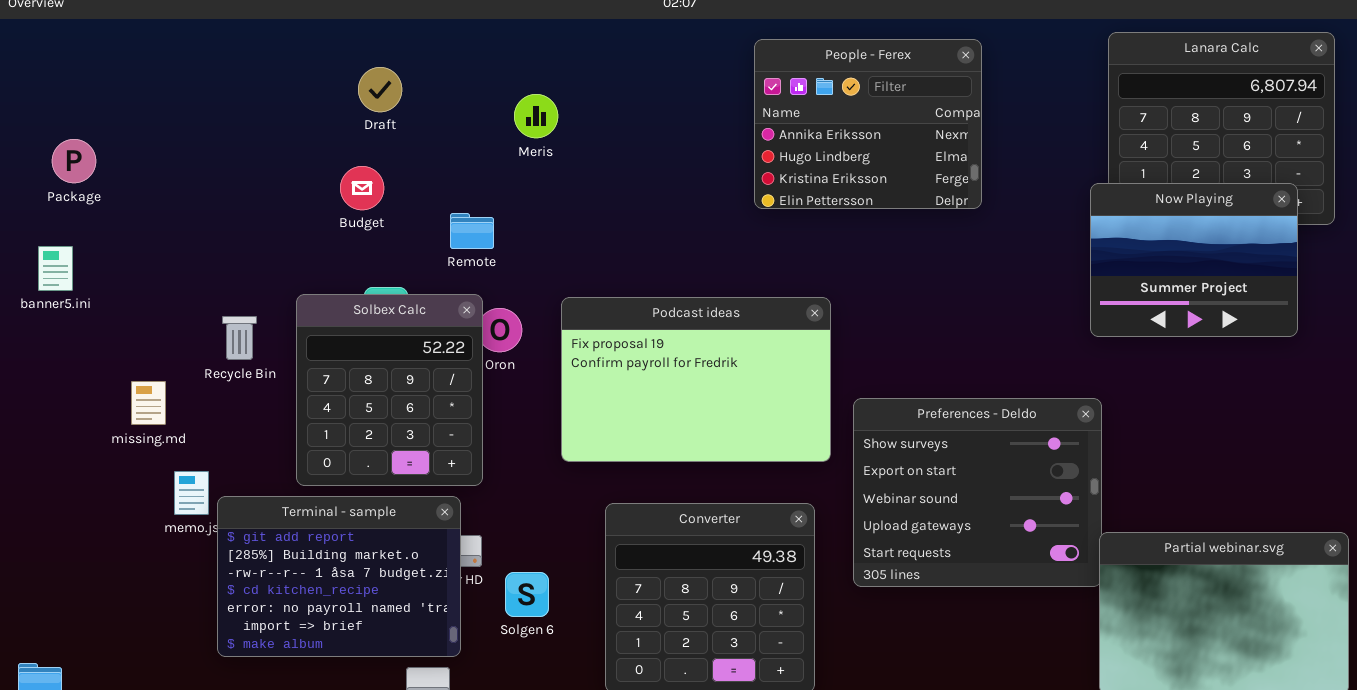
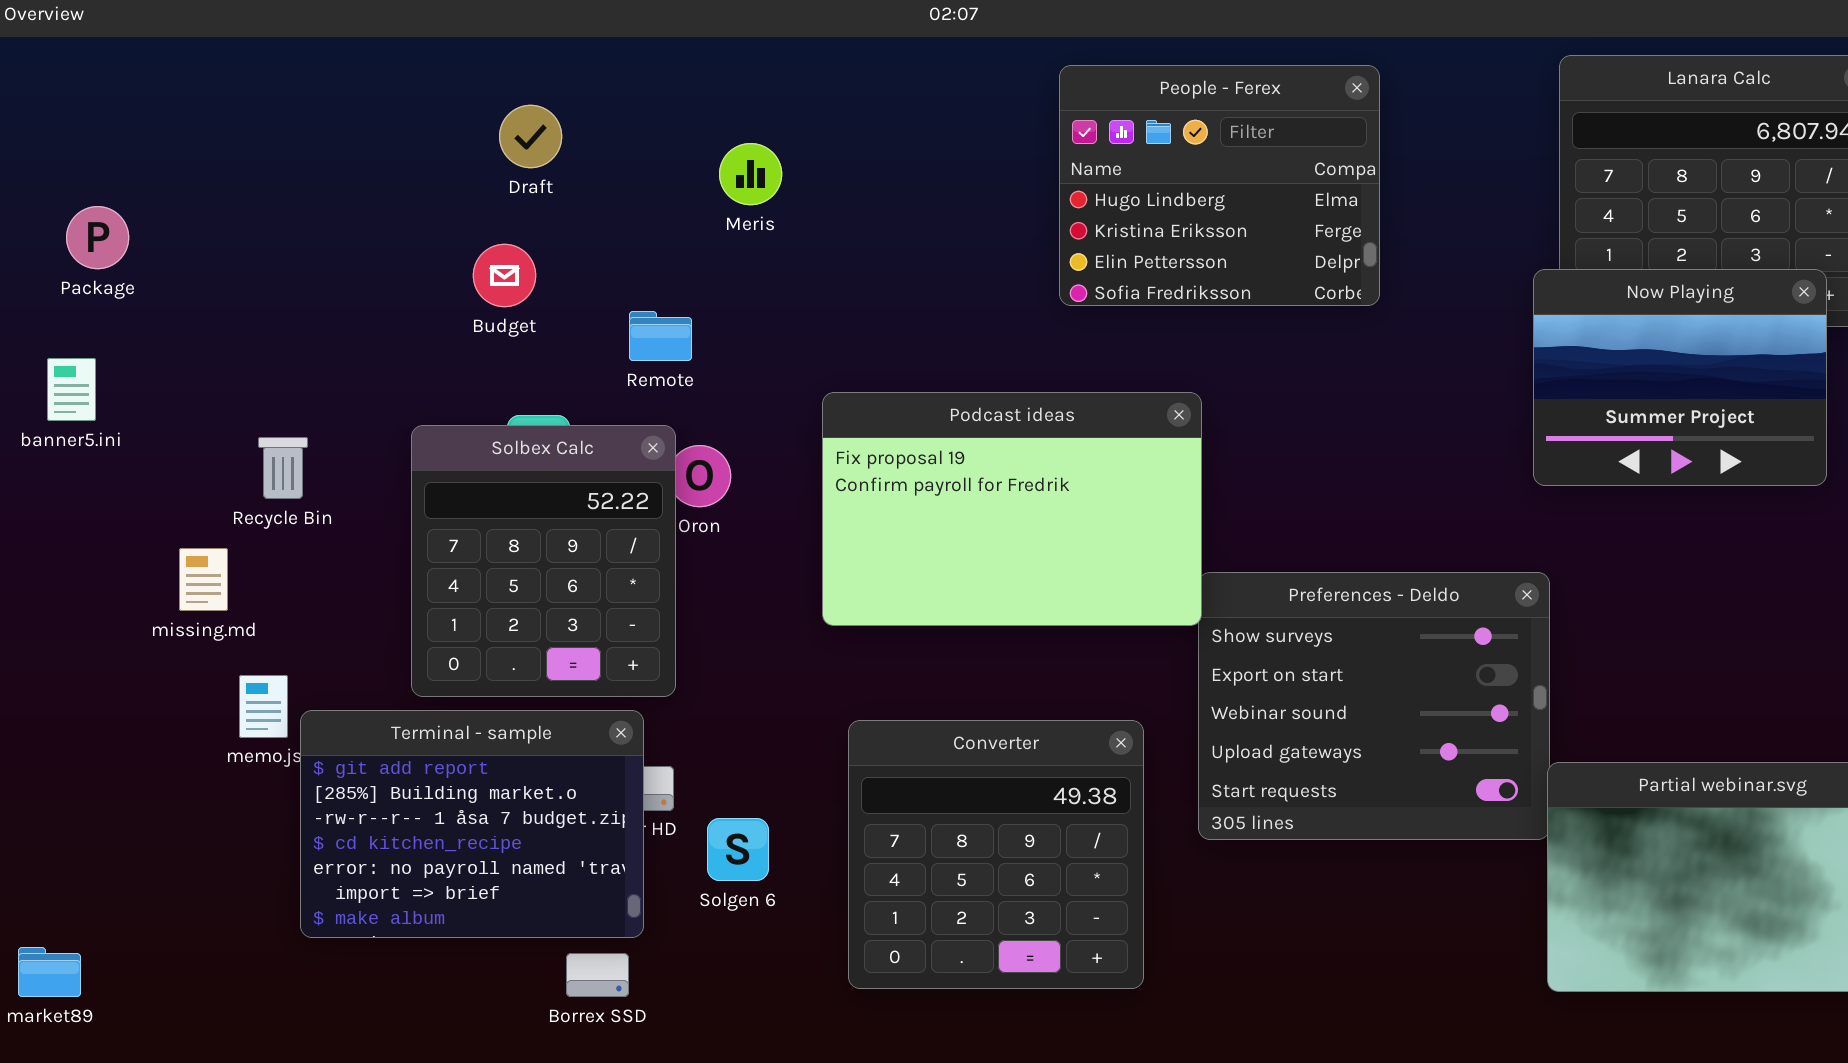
People - Ferex: [754,39,982,209] -> [1059,65,1380,306], scrolled down 1 row
Podcast ideas: [561,297,831,462] -> [822,392,1202,626], moved
Recycle Bin: [222,316,257,360] -> [258,437,308,499], moved

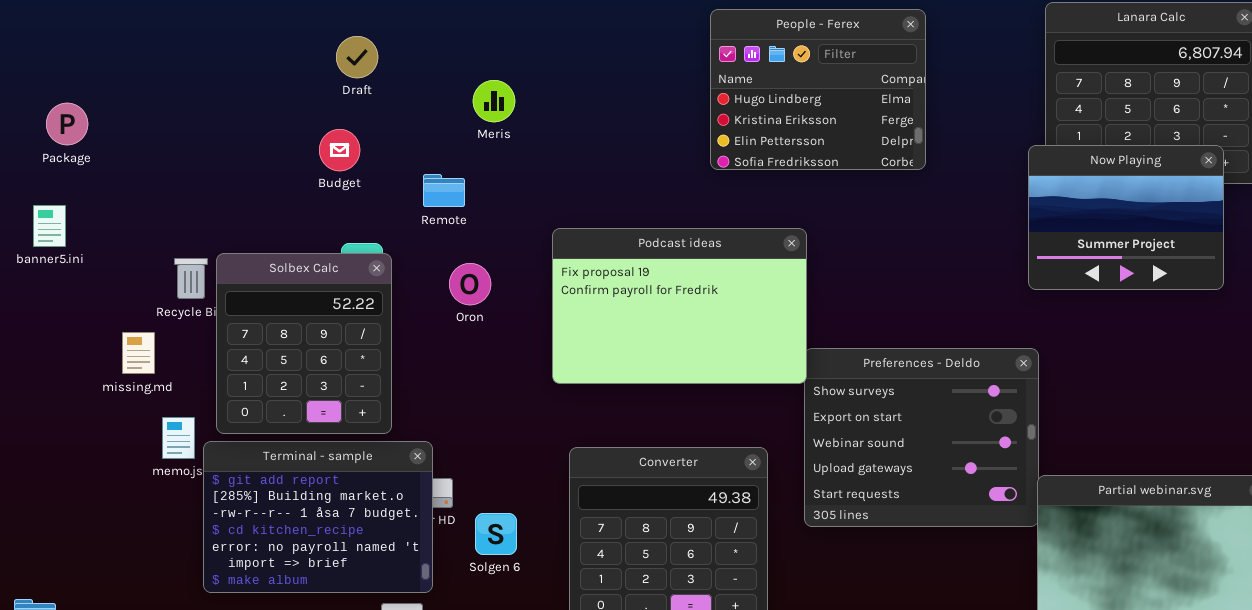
Meris: [719,143,782,205] -> [473,80,515,122], moved
Solbex Calc: [411,425,676,697] -> [216,253,392,434], moved

